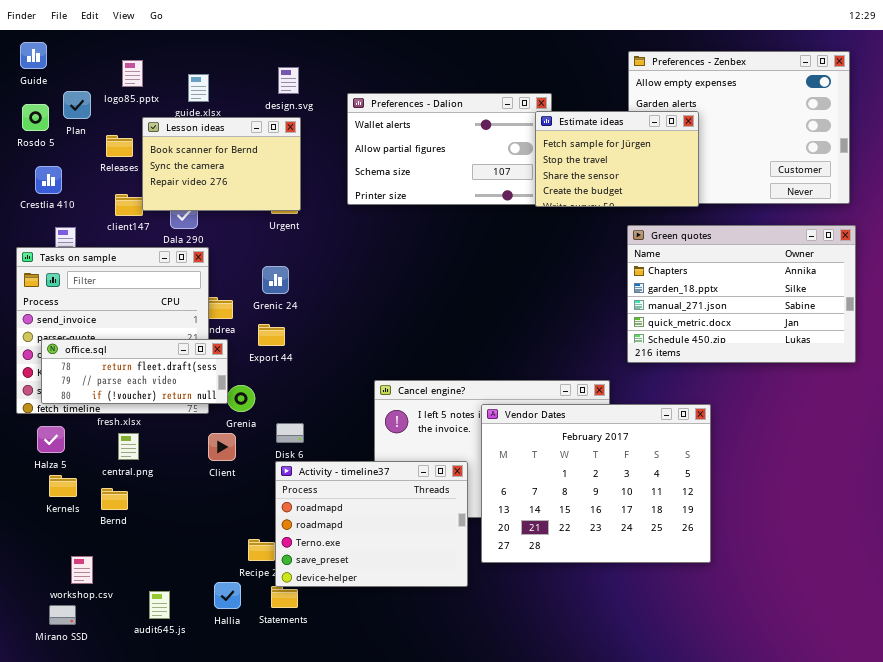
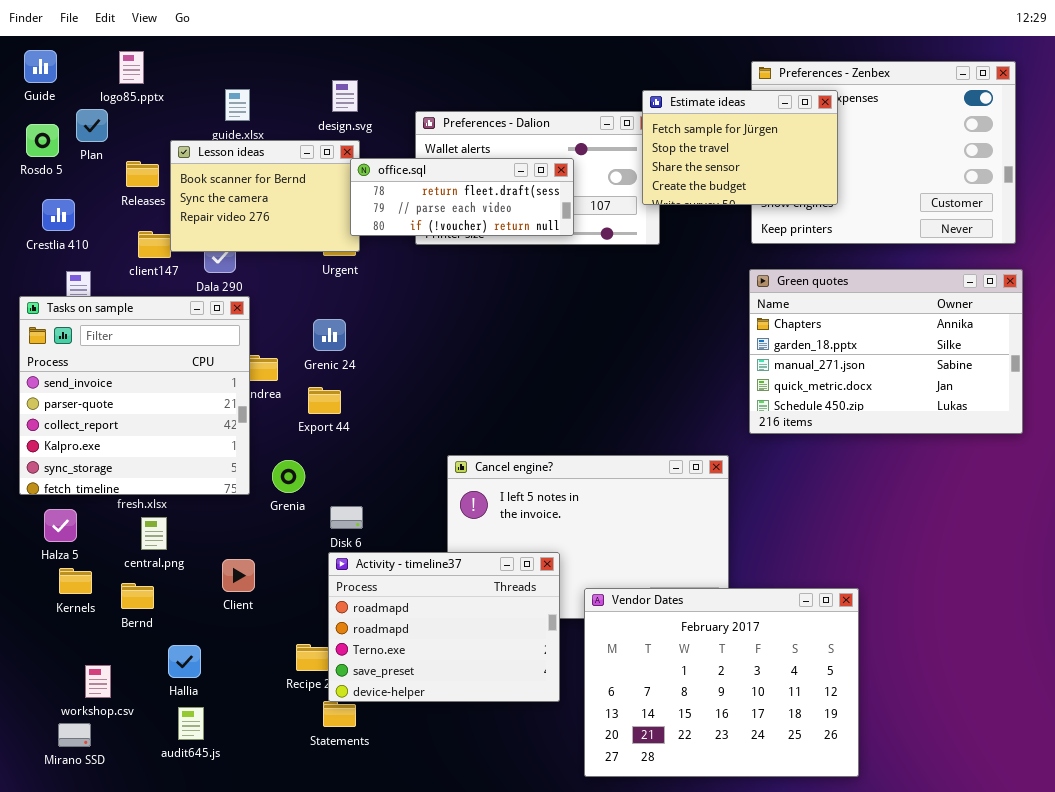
logo85.pptx: [122,60,143,87] -> [119,51,144,84], moved
Estimate ideas: [535,111,699,207] -> [642,90,838,205], moved
office.sql: [41,339,228,404] -> [350,158,574,236], moved
Vendor Dates: [481,404,711,563] -> [584,588,859,777], moved
Client: [208,433,236,461] -> [222,559,255,592], moved
Hallia: [214,582,241,609] -> [168,645,201,678], moved

